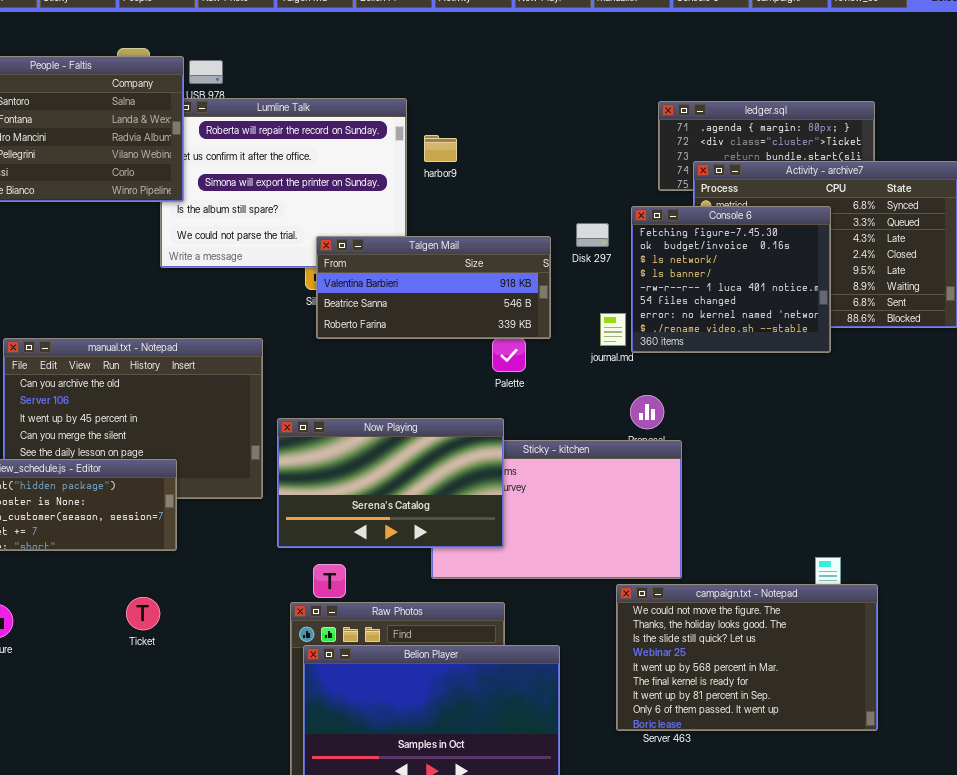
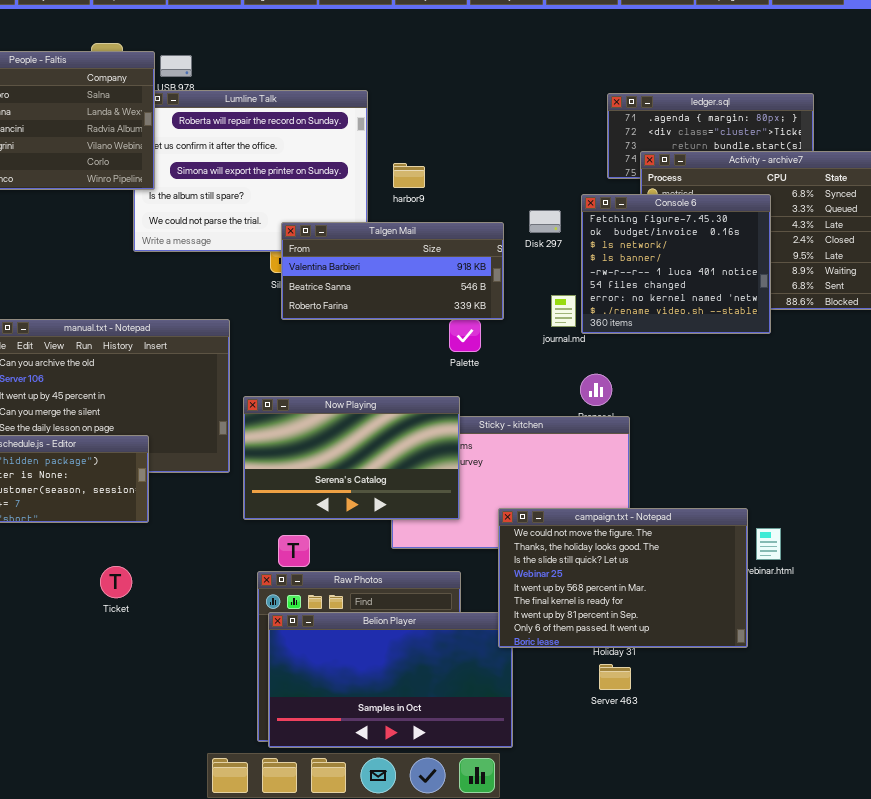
harbor9: [424,135,457,162] -> [393,163,425,188], moved
campaign.txt - Notepad: [616,584,878,731] -> [498,508,748,648], moved

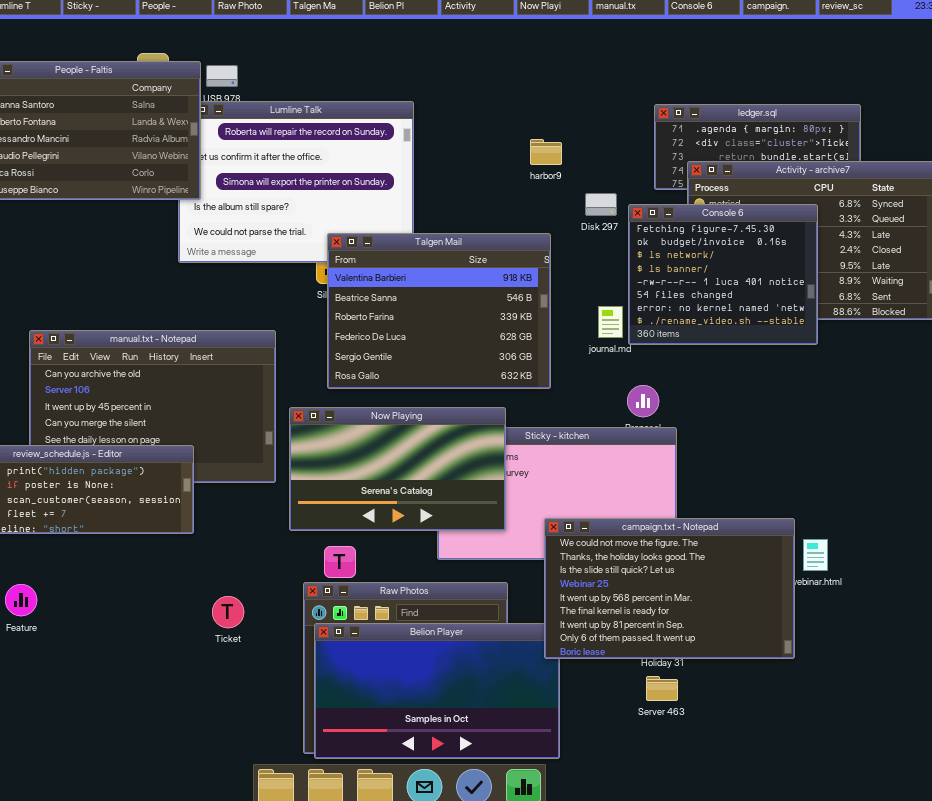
harbor9: [393,163,425,188] -> [530,139,562,165], moved
Disk 297: [529,210,561,233] -> [585,193,617,216], moved
Talgen Mail: [281,222,504,320] -> [327,233,551,389], resized
Ticket: [100,566,132,598] -> [212,596,244,628], moved

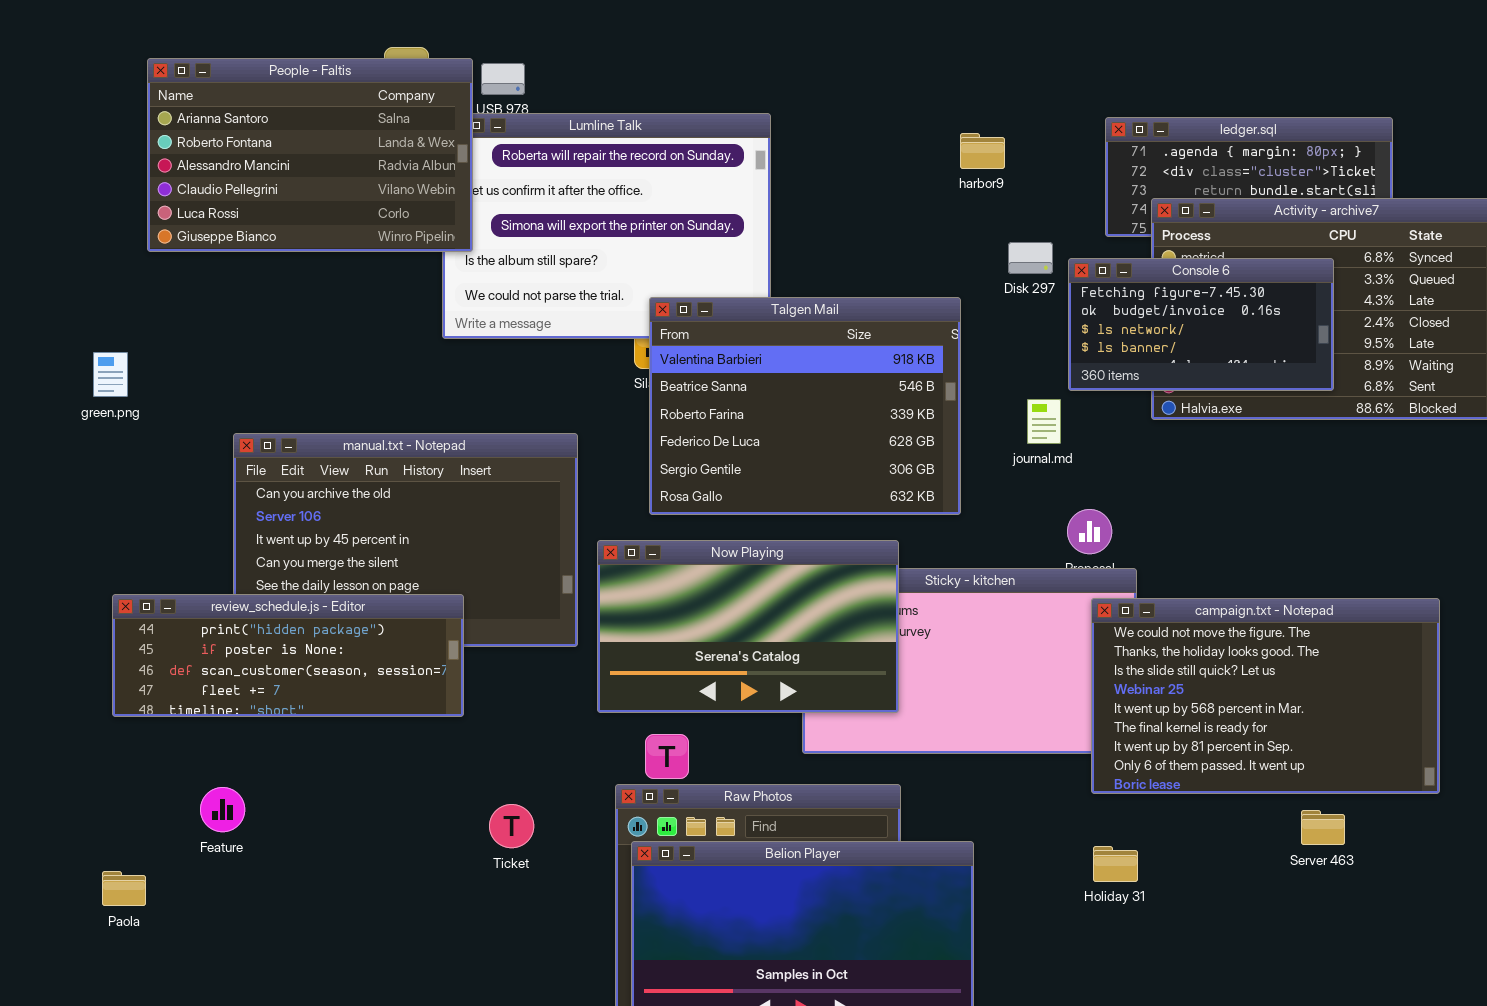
harbor9: [530,139,562,165] -> [960,133,1005,169], moved
Console 6: [628,204,818,345] -> [1068,258,1334,391], resized
campaign.txt - Notepad: [544,518,795,659] -> [1091,598,1440,794], moved
Server 463: [646,676,678,701] -> [1301,810,1345,845], moved

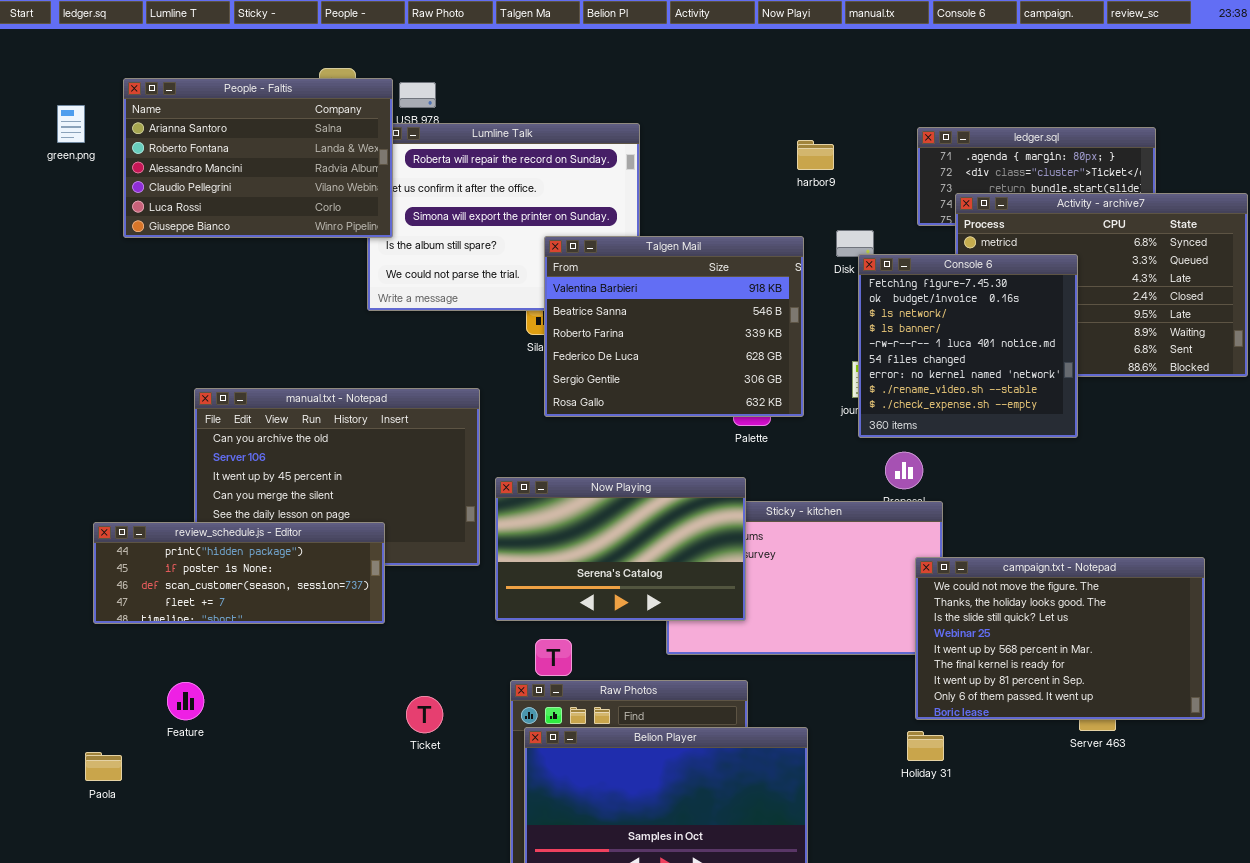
Console 6: [1068,258,1334,391] -> [858,254,1078,438], moved, resized
Talgen Mail: [649,297,961,515] -> [544,236,804,417], moved
green.png: [93,352,128,397] -> [57,105,85,143], moved
campaign.txt - Notepad: [1091,598,1440,794] -> [915,557,1205,720], moved

